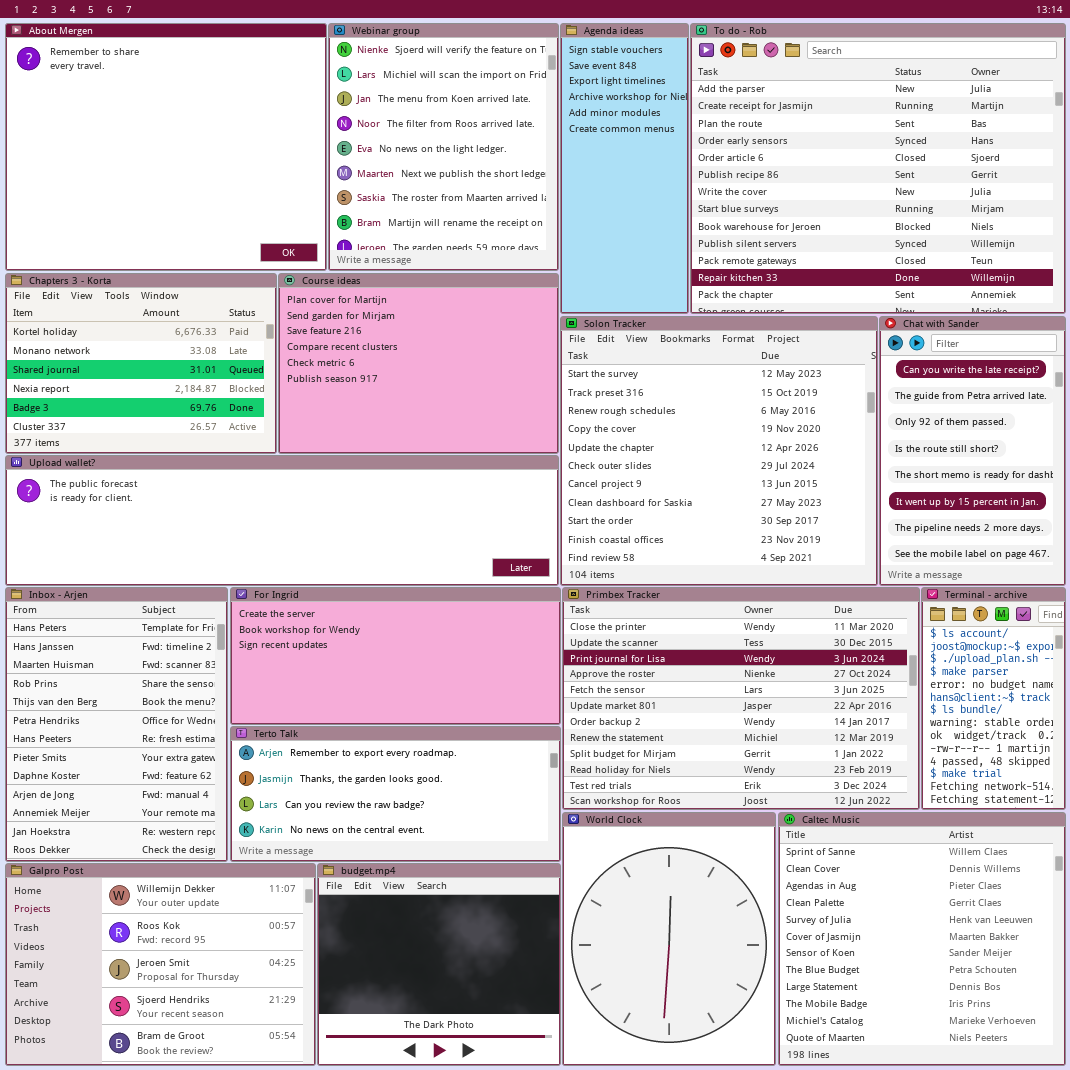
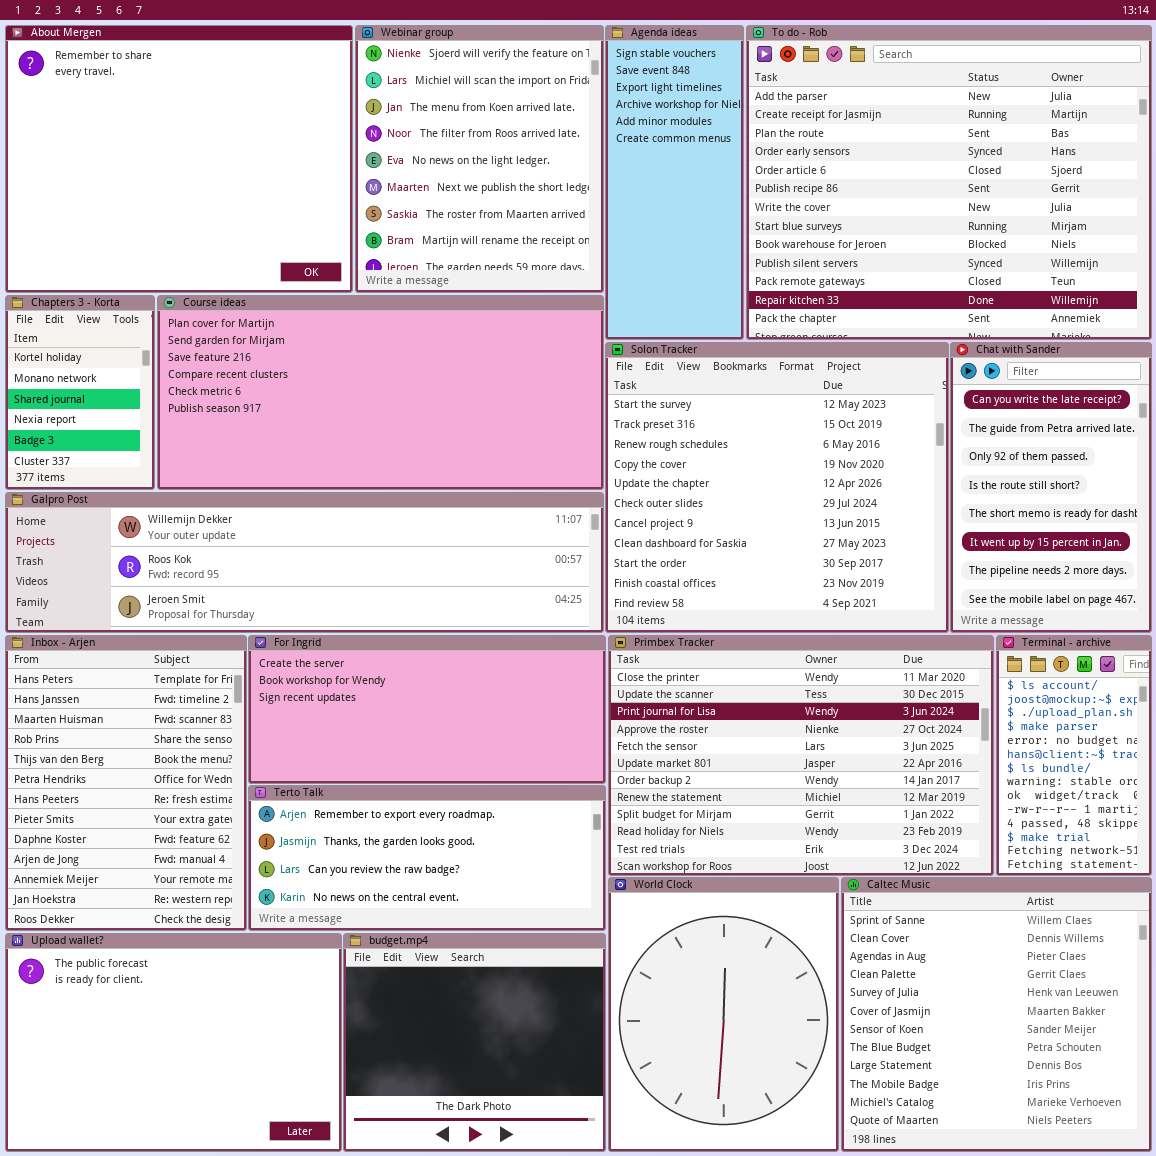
Chapters 3 - Korta: [5,273,277,454] -> [5,295,155,490], resized
Course ideas: [278,273,559,454] -> [157,295,604,490], resized
Upload wallet?: [5,455,559,586] -> [5,933,342,1152], moved, resized
Galpro Post: [5,863,316,1066] -> [5,492,604,633], moved, resized

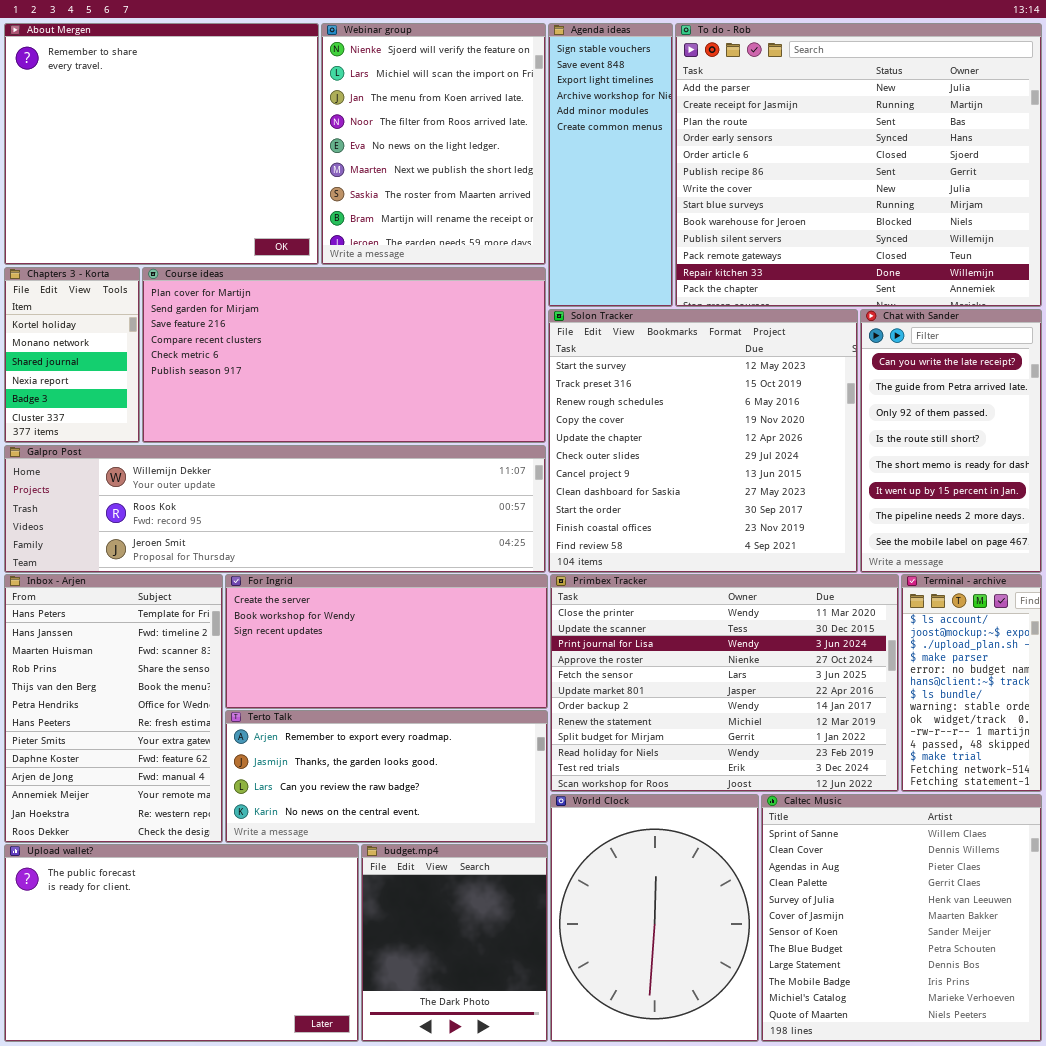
Upload wallet?: [5,933,342,1152] -> [4,844,359,1042], resized
budget.mp4: [343,933,606,1152] -> [361,844,548,1042], resized

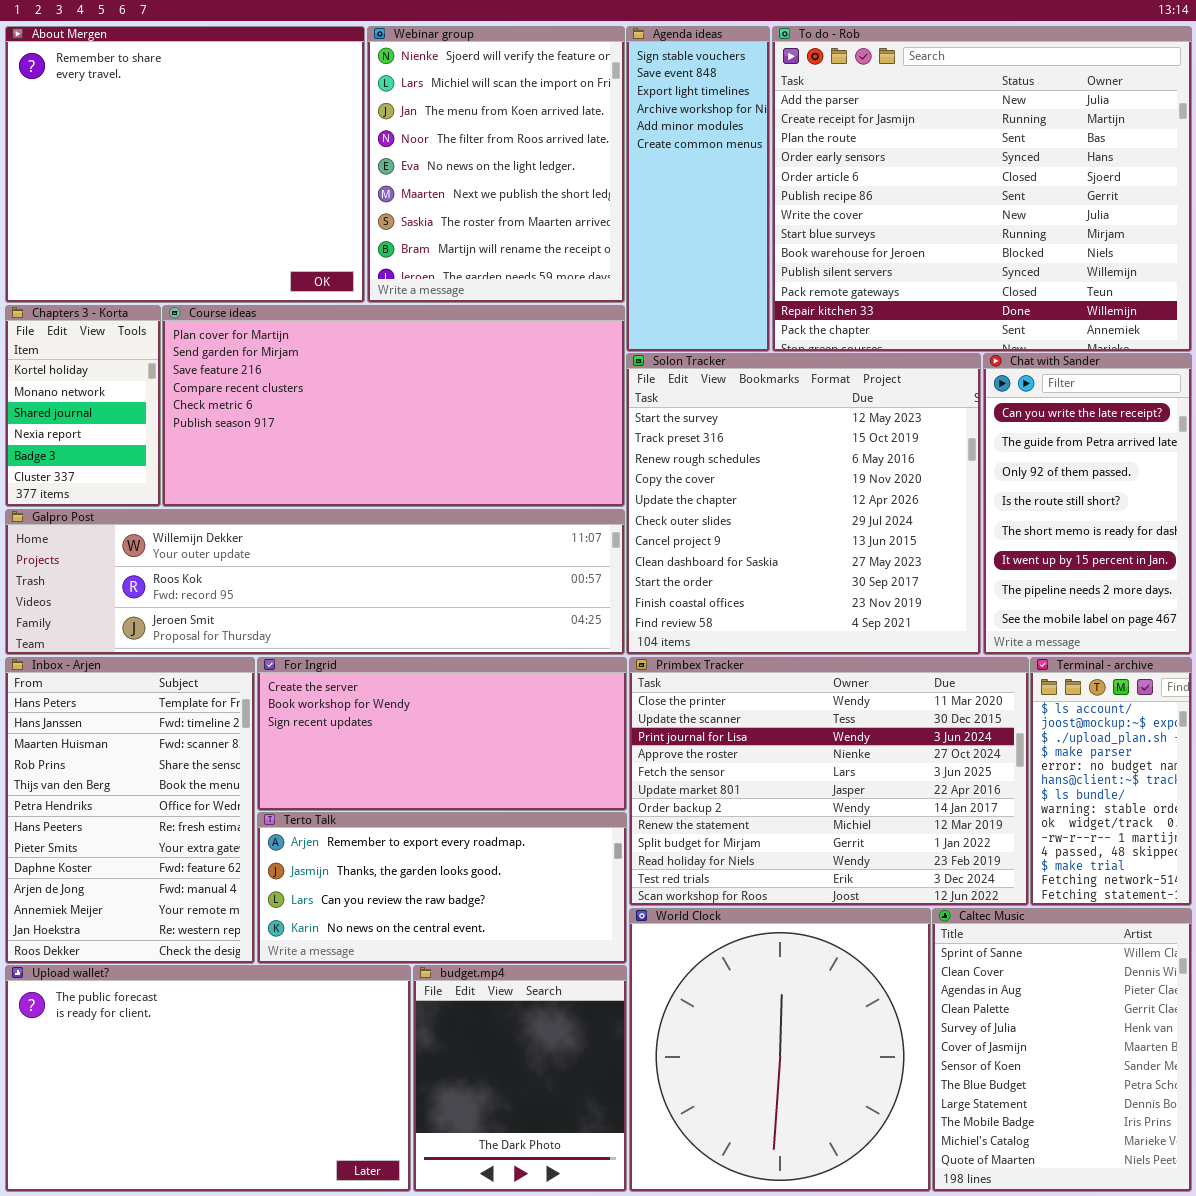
World Clock: [550,794,759,1042] -> [629,908,931,1192], resized
Caltec Music: [761,794,1042,1042] -> [932,908,1192,1192], resized

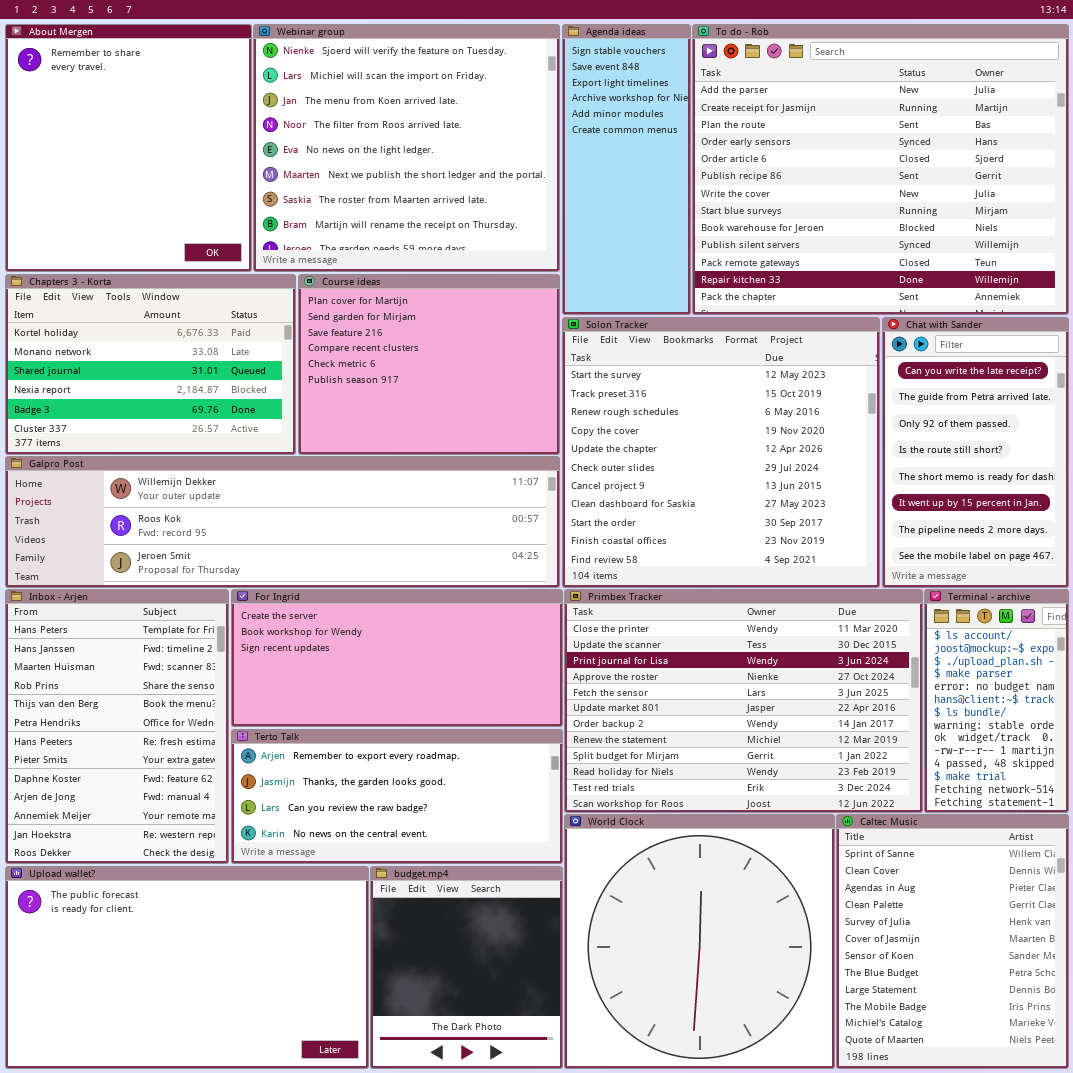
About Mergen: [5,26,365,303] -> [5,24,252,272], resized
Webinar group: [367,26,625,303] -> [253,24,560,272], resized
Chapters 3 - Korta: [5,305,161,507] -> [5,274,296,455], resized
Course ideas: [162,305,625,507] -> [298,274,560,455], resized

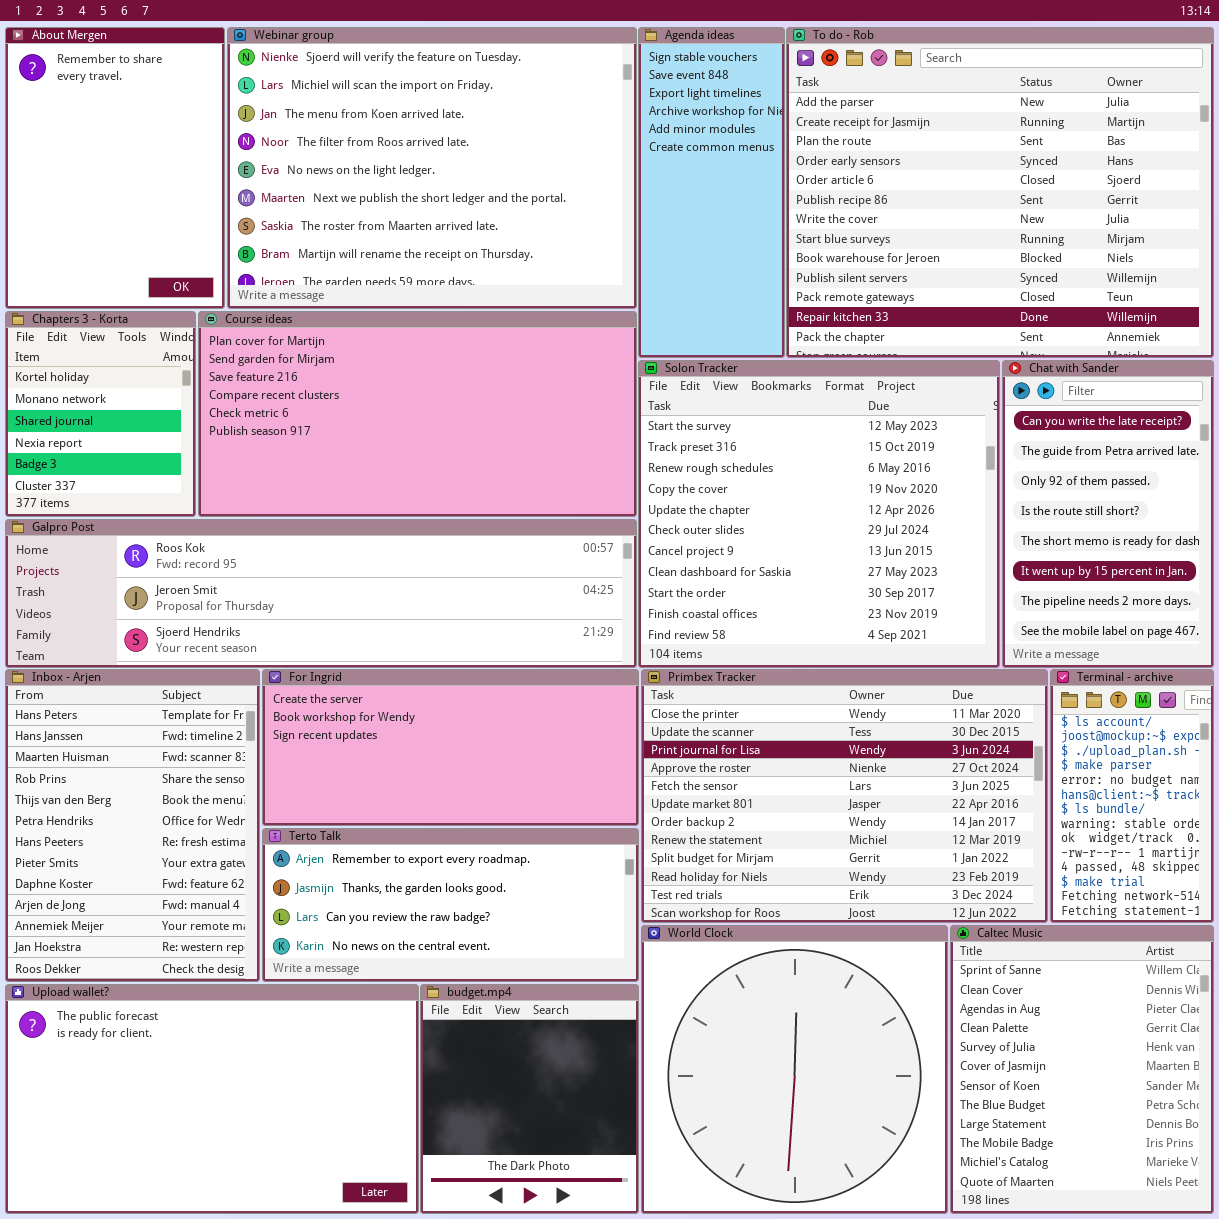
About Mergen: [5,24,252,272] -> [5,27,225,309], resized
Webinar group: [253,24,560,272] -> [227,27,637,309], resized
Chapters 3 - Korta: [5,274,296,455] -> [5,311,196,517], resized
Course ideas: [298,274,560,455] -> [198,311,637,517], resized
Galpro Post: [5,456,560,588] -> [5,519,637,668], scrolled down 1 row

